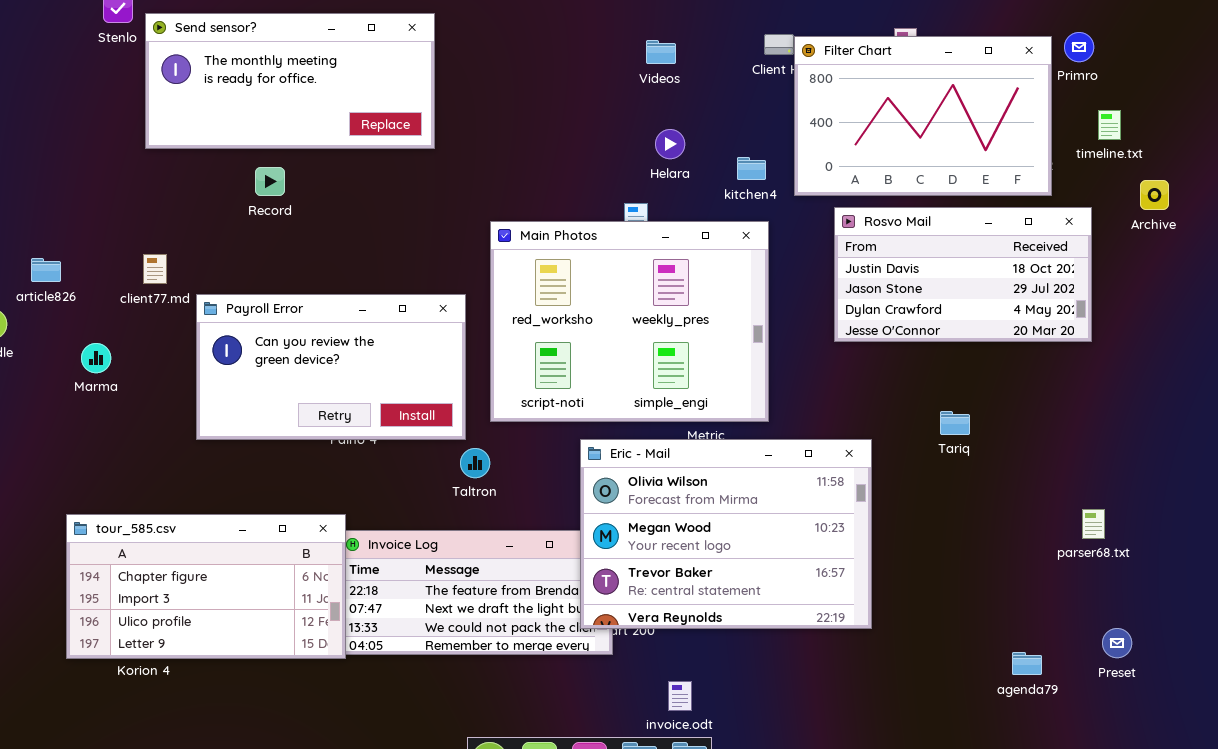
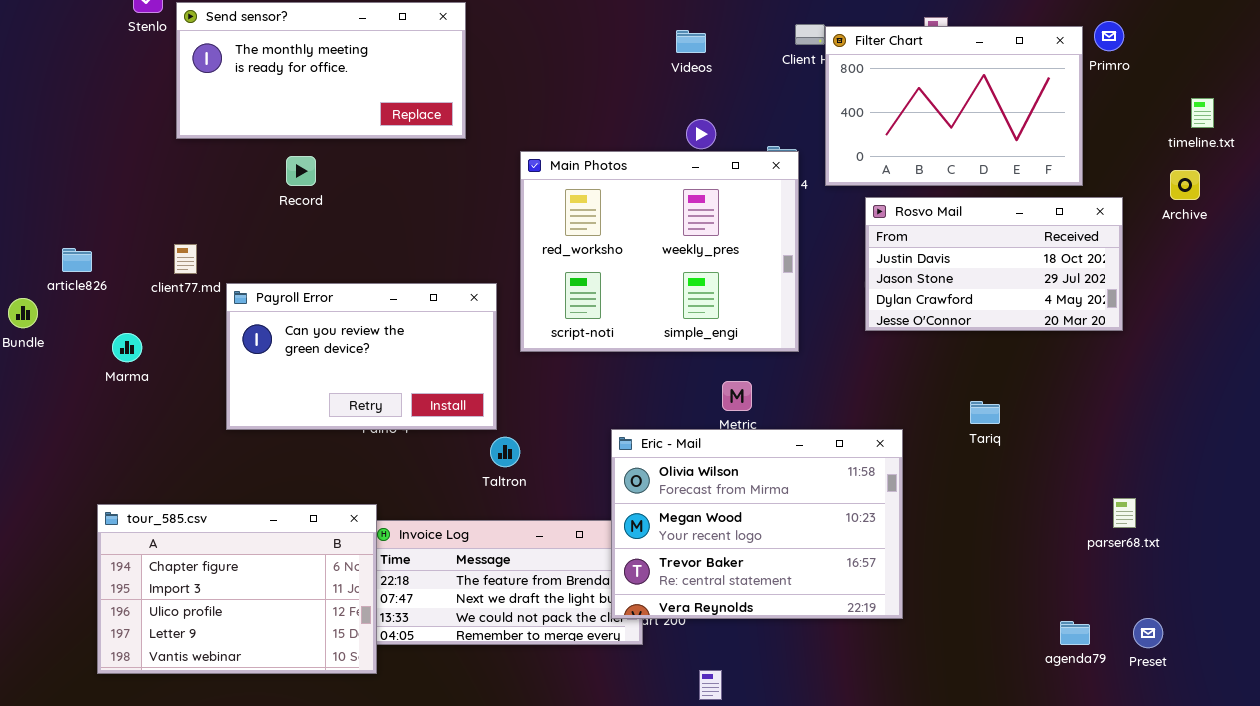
timeline.txt: [1098,110,1121,140] -> [1191,98,1214,128], moved
Main Photos: [490,221,769,422] -> [520,151,799,352], moved
tour_585.csv: [66,514,346,659] -> [97,504,377,674], resized
agenda79: [1012,652,1042,675] -> [1060,621,1090,645], moved

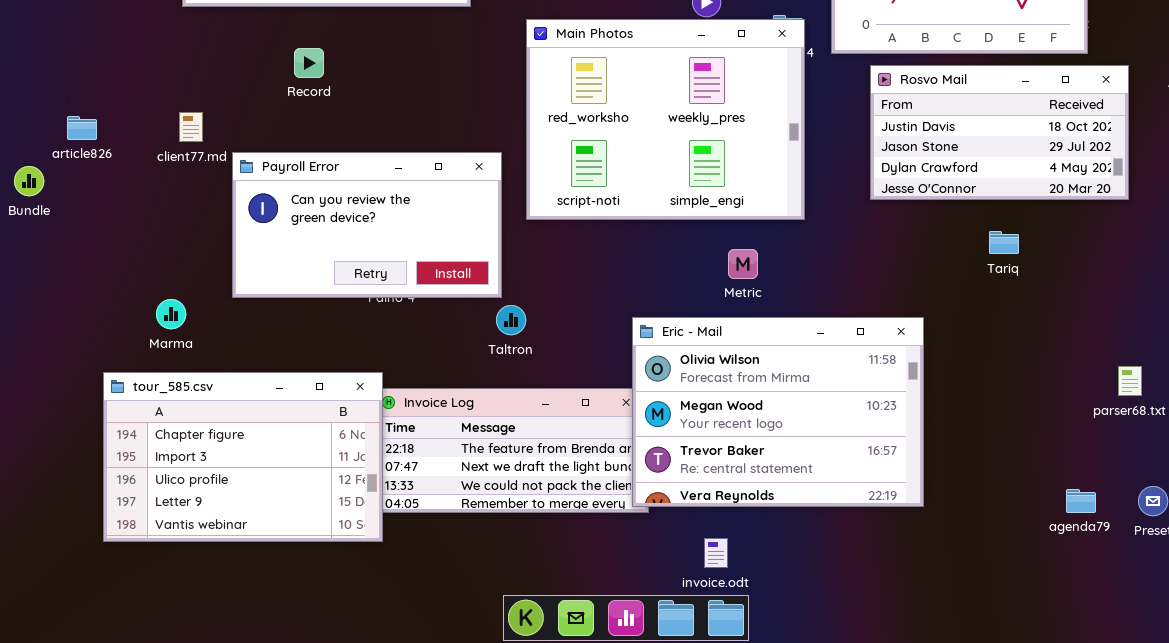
Record: [286,156,316,186] -> [294,48,324,78], moved
Marma: [112,333,142,362] -> [156,299,186,329], moved
Tariq: [970,401,1000,424] -> [989,231,1019,254], moved
Eric - Mail: [611,429,903,619] -> [632,317,924,507], moved

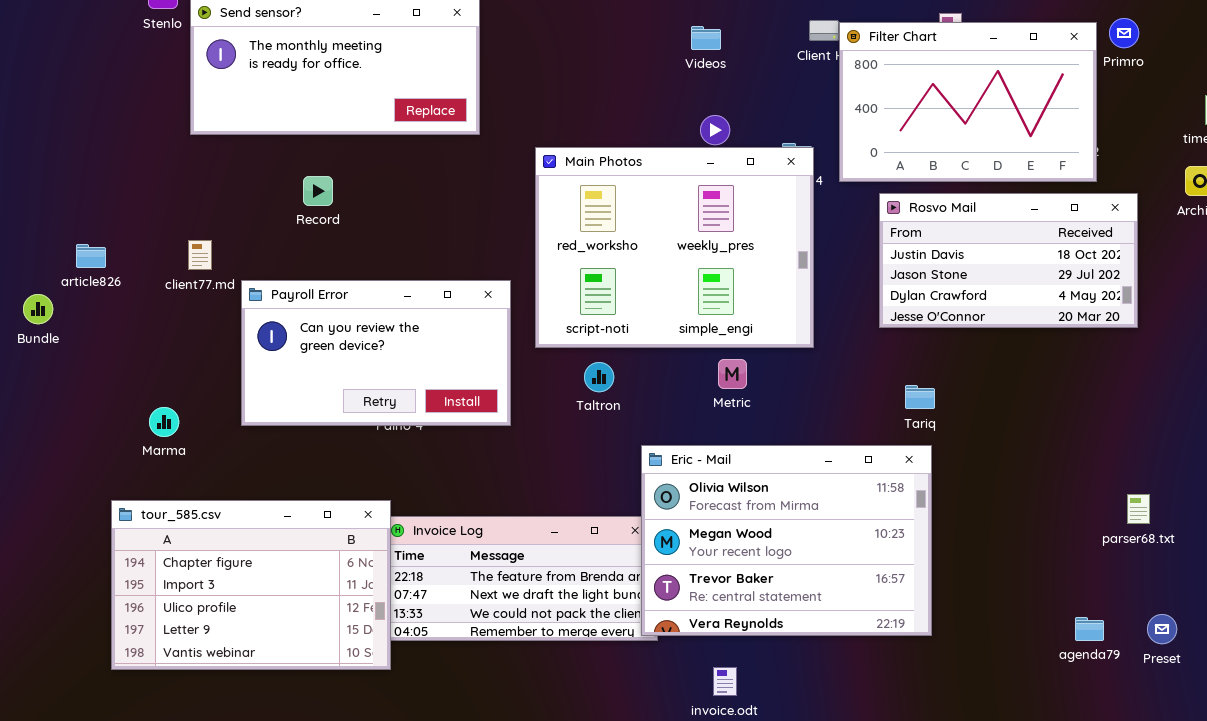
Tariq: [989,231,1019,254] -> [905,385,935,409], moved
Metric: [728,249,758,279] -> [718,359,747,389], moved
Marma: [156,299,186,329] -> [149,407,179,437], moved
Taltron: [496,305,526,335] -> [584,362,614,392], moved

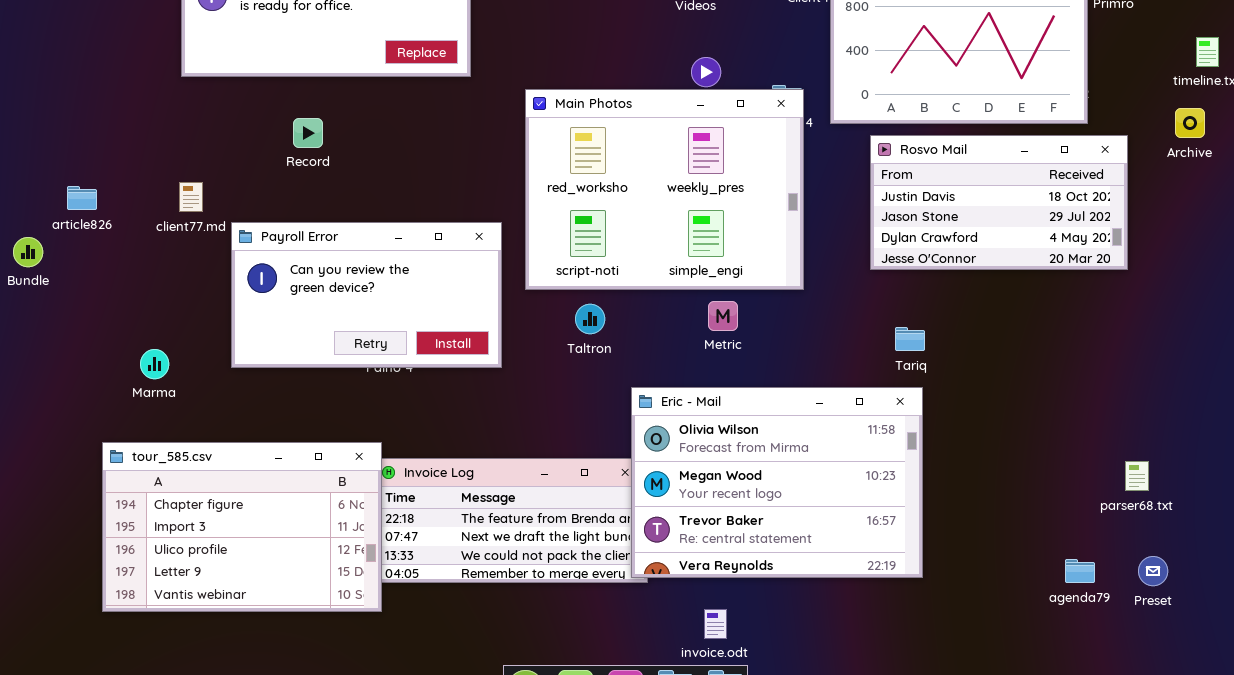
parser68.txt: [1127,494,1150,524] -> [1125,461,1149,491], moved

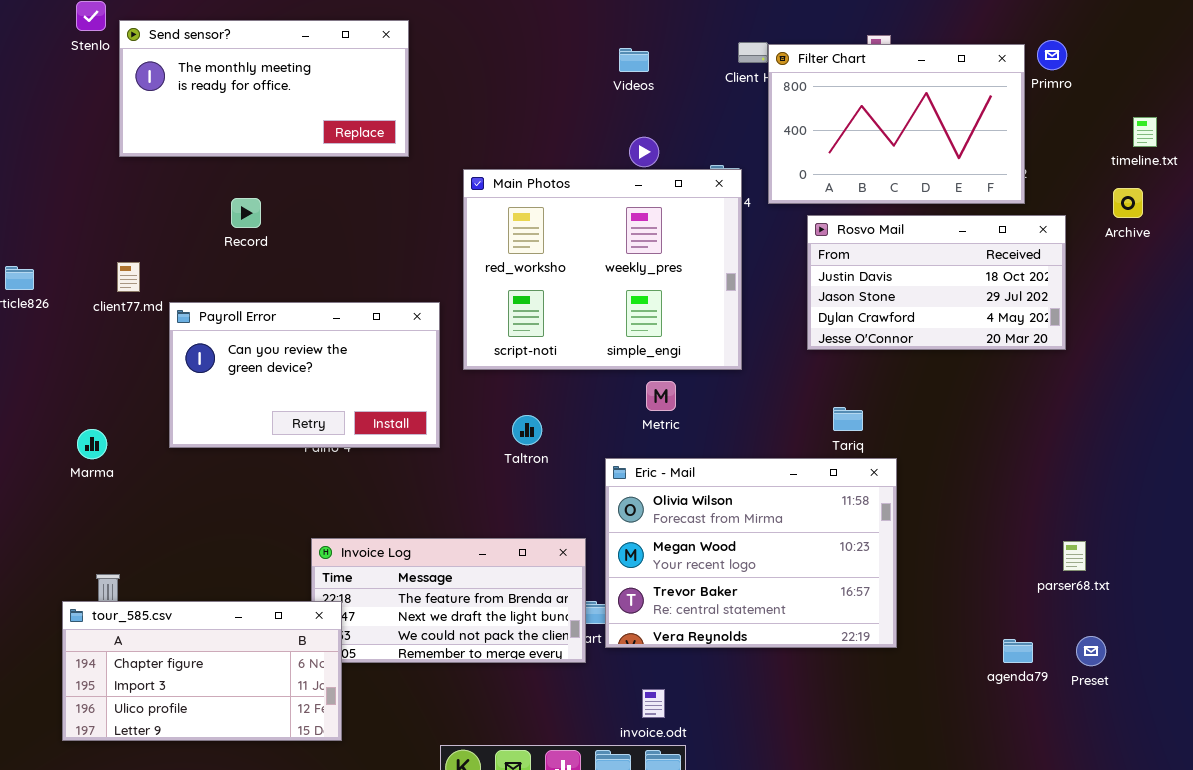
Taltron: [575,304,605,334] -> [512,415,542,445], moved
Eric - Mail: [631,387,923,578] -> [605,458,897,648], moved
tour_585.csv: [102,442,382,612] -> [62,601,342,741], moved, resized

